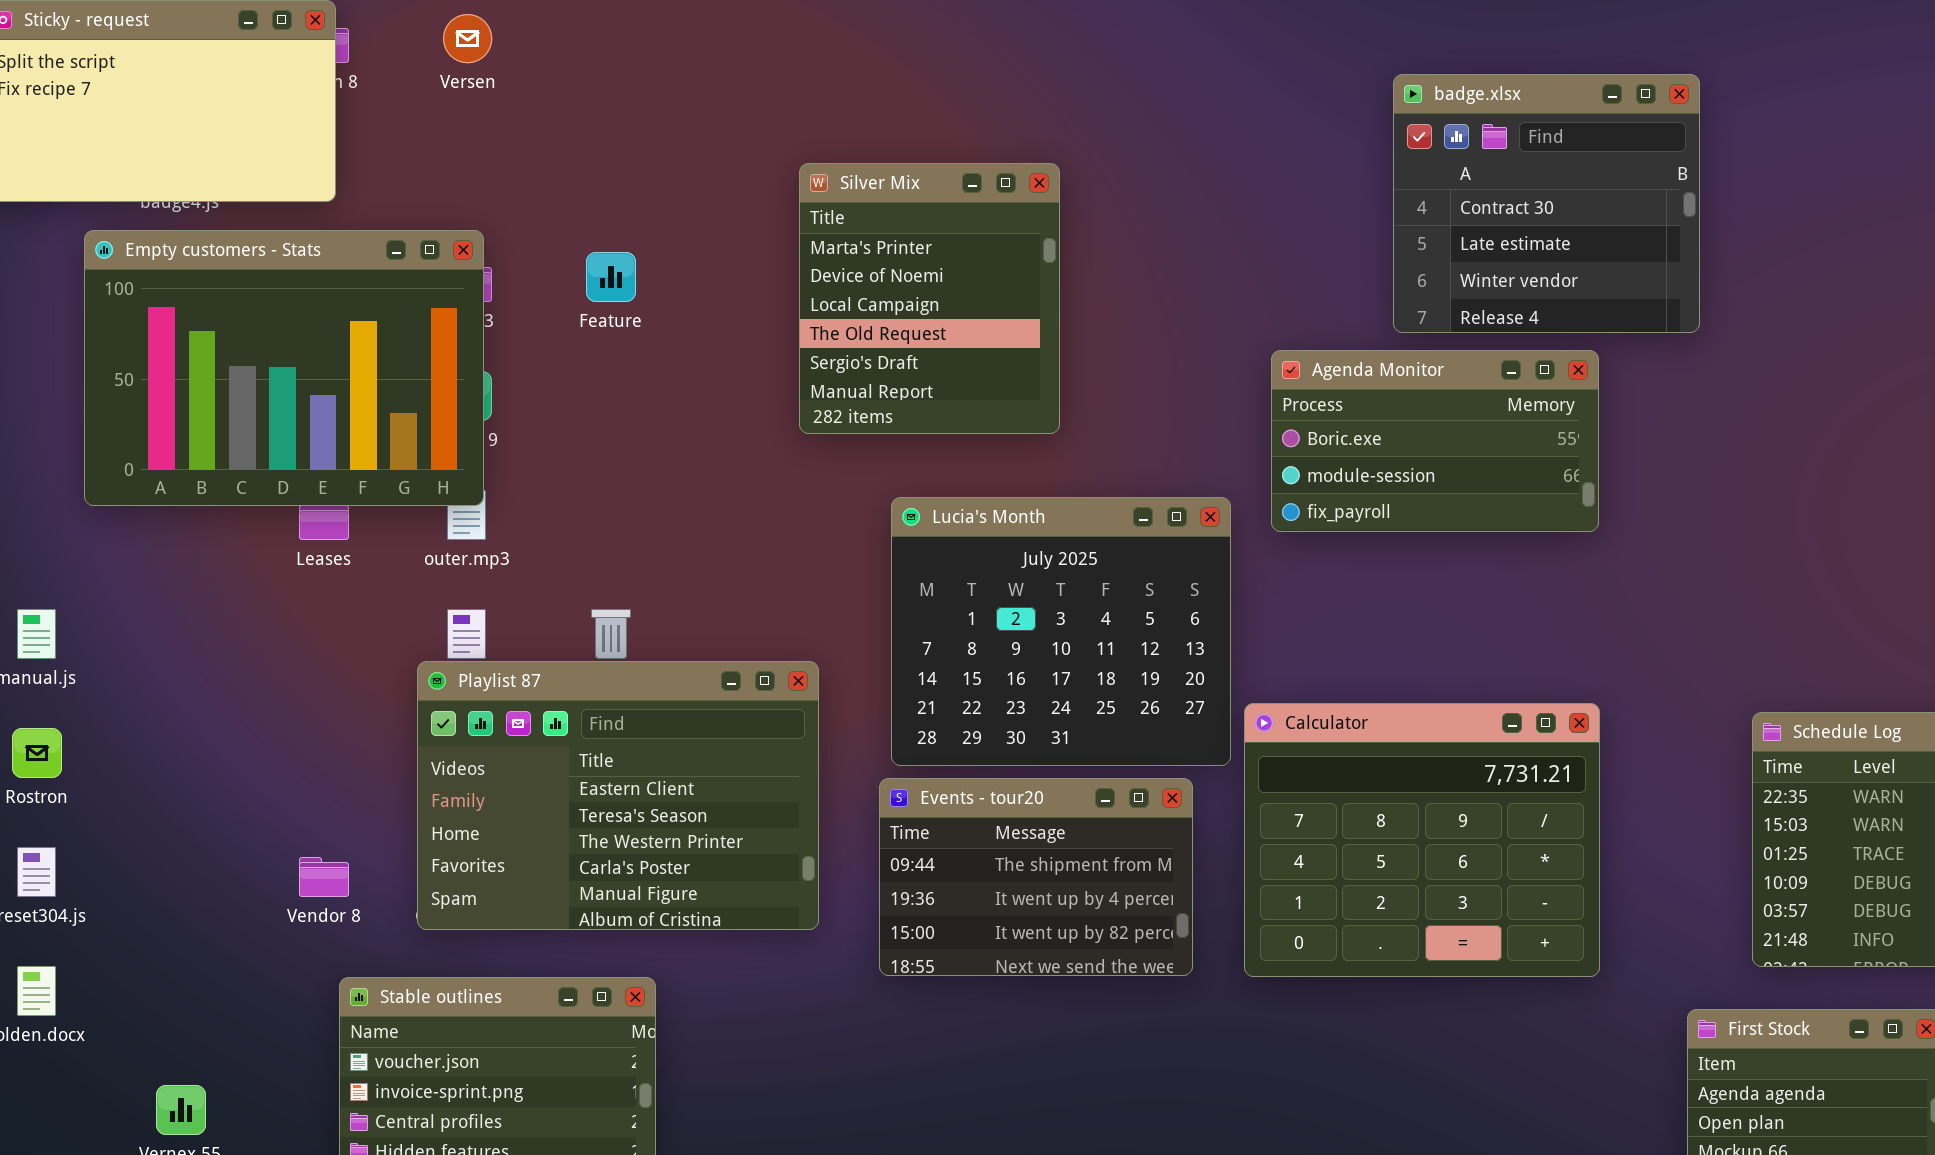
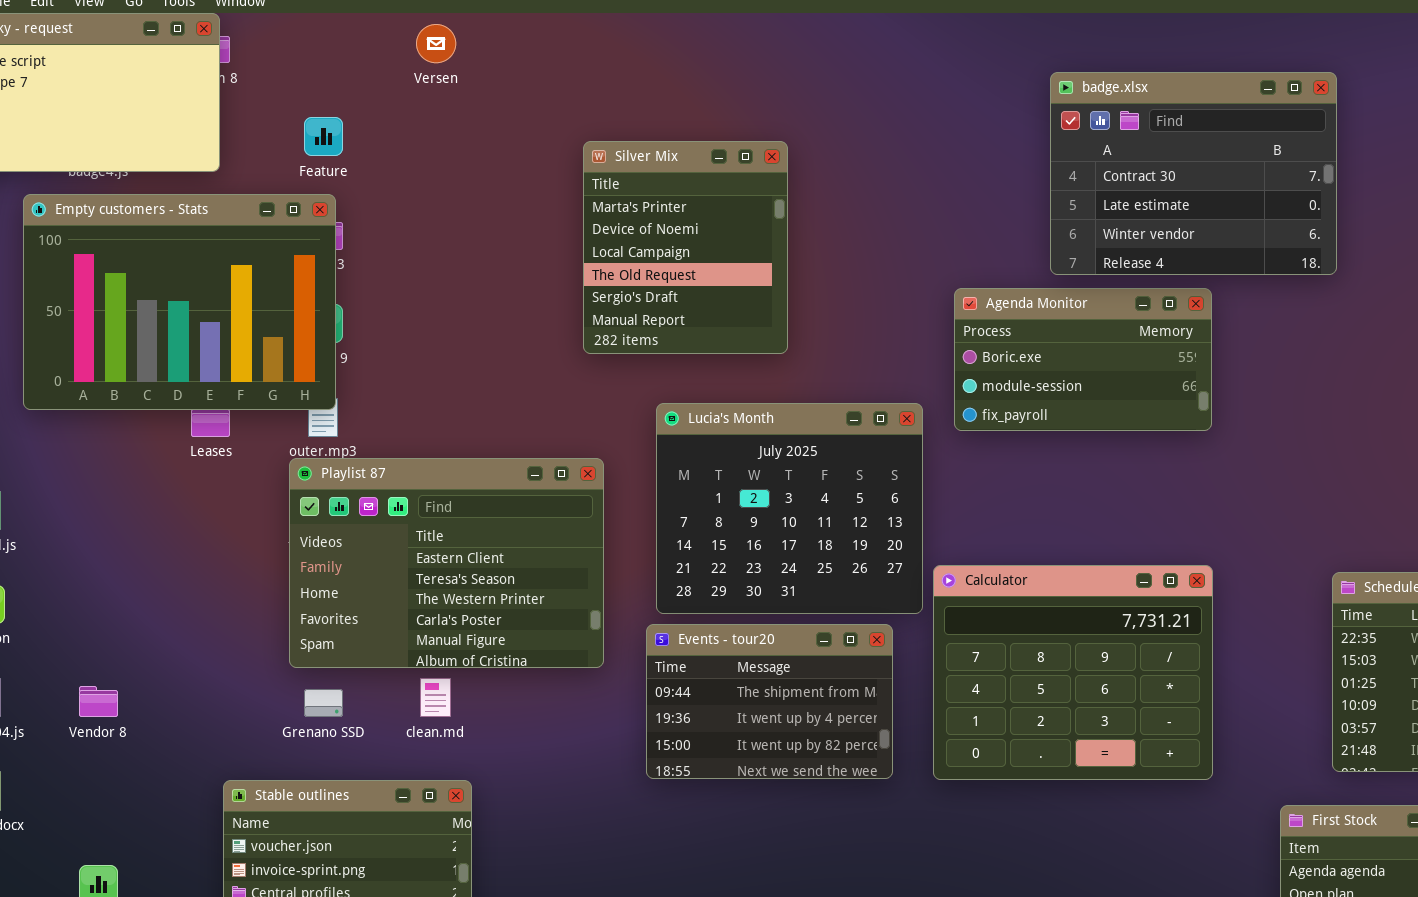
Versen: [443,14,492,63] -> [416,24,456,63], moved
badge.xlsx: [1393,74,1700,333] -> [1050,72,1337,275], resized
Feature: [586,252,636,302] -> [304,117,343,156], moved
Playlist 87: [417,661,819,930] -> [289,458,604,668], moved
Vendor 8: [299,857,349,897] -> [79,686,118,717], moved

